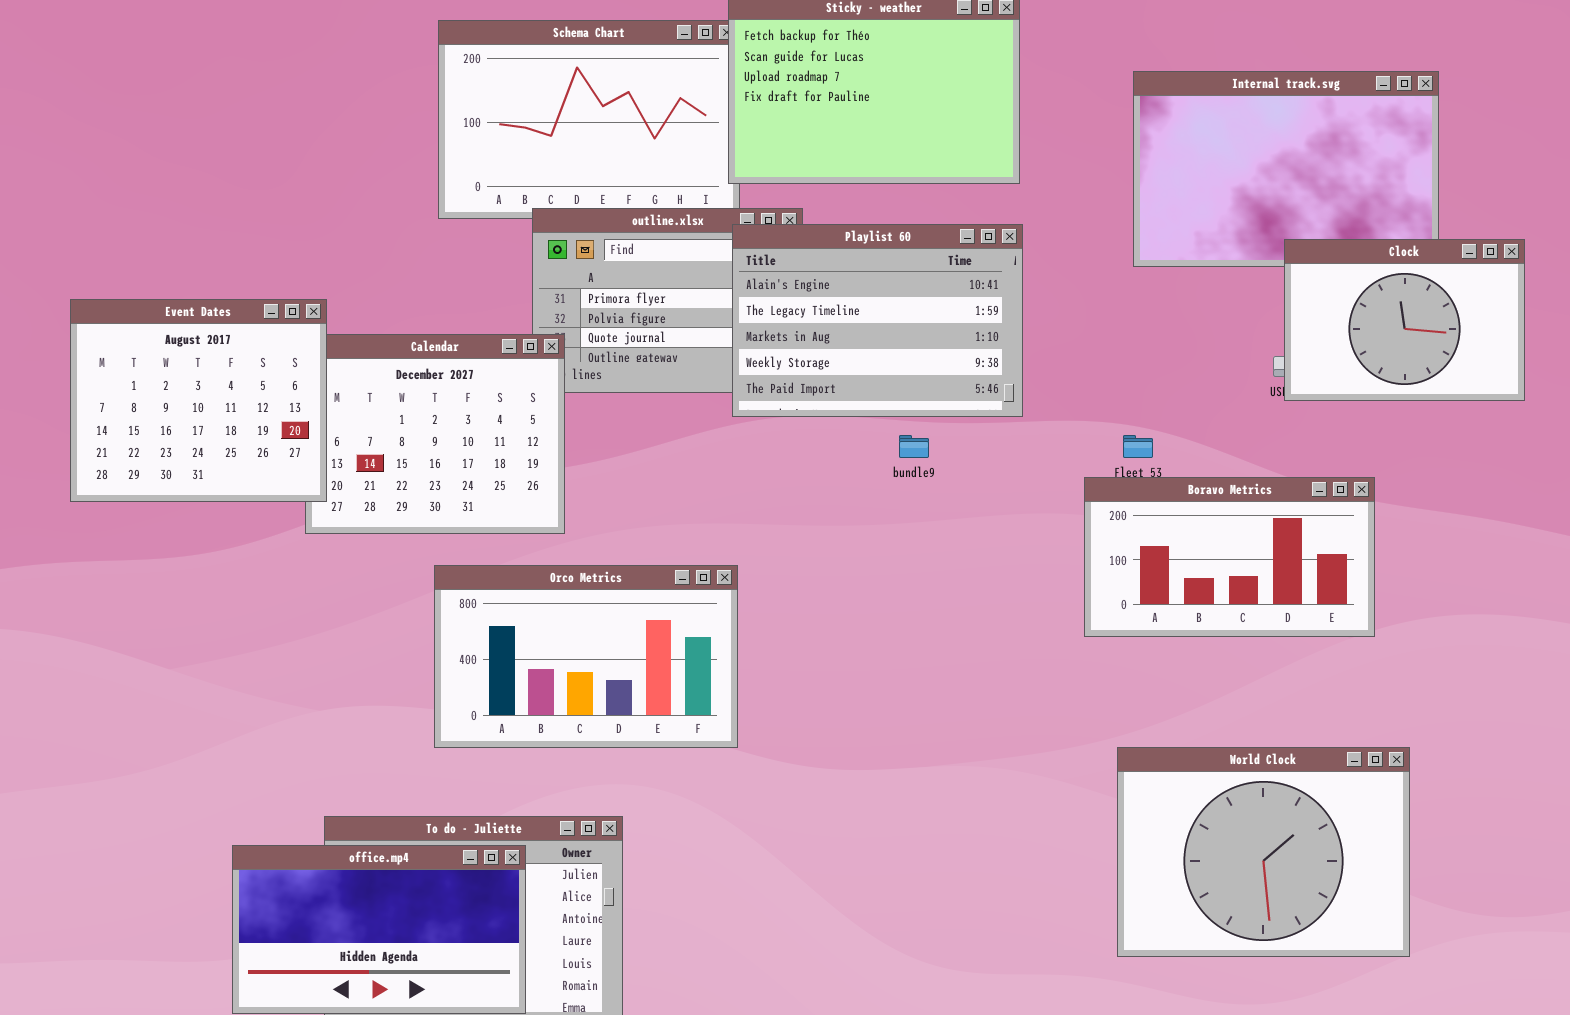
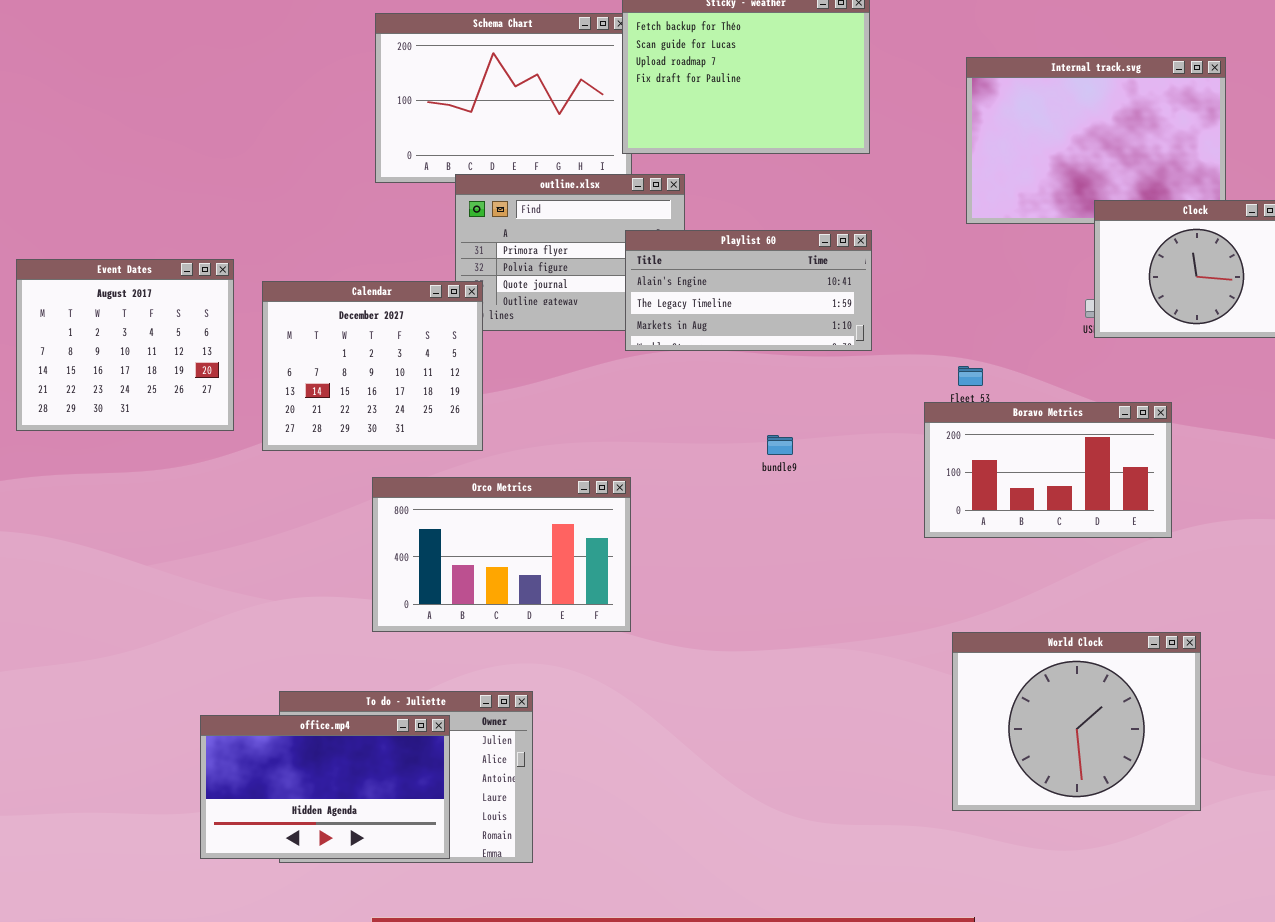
Playlist 60: [732,224,1023,417] -> [625,230,872,351], resized
Event Dates: [70,299,327,502] -> [16,259,234,431], moved
bundle9: [899,435,929,458] -> [767,435,793,455], moved

